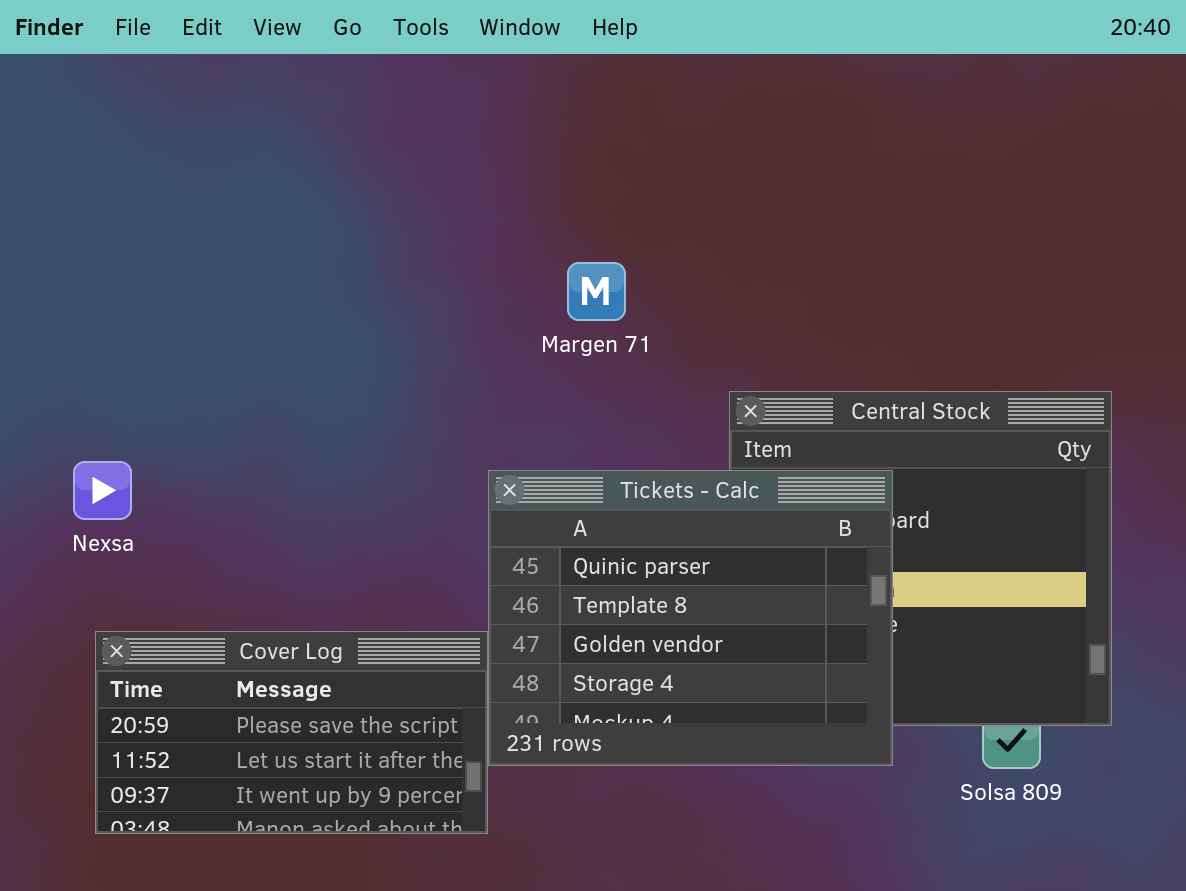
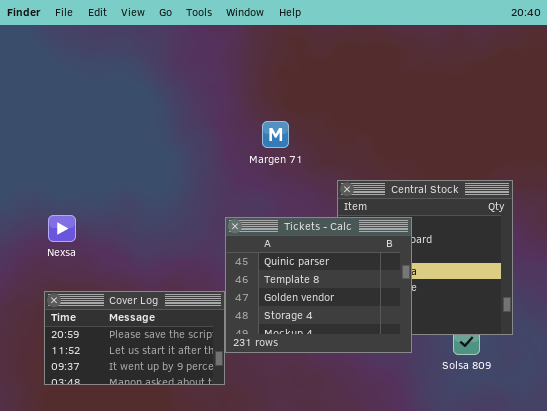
Nexsa: [73,461,132,520] -> [48,215,76,242], moved

